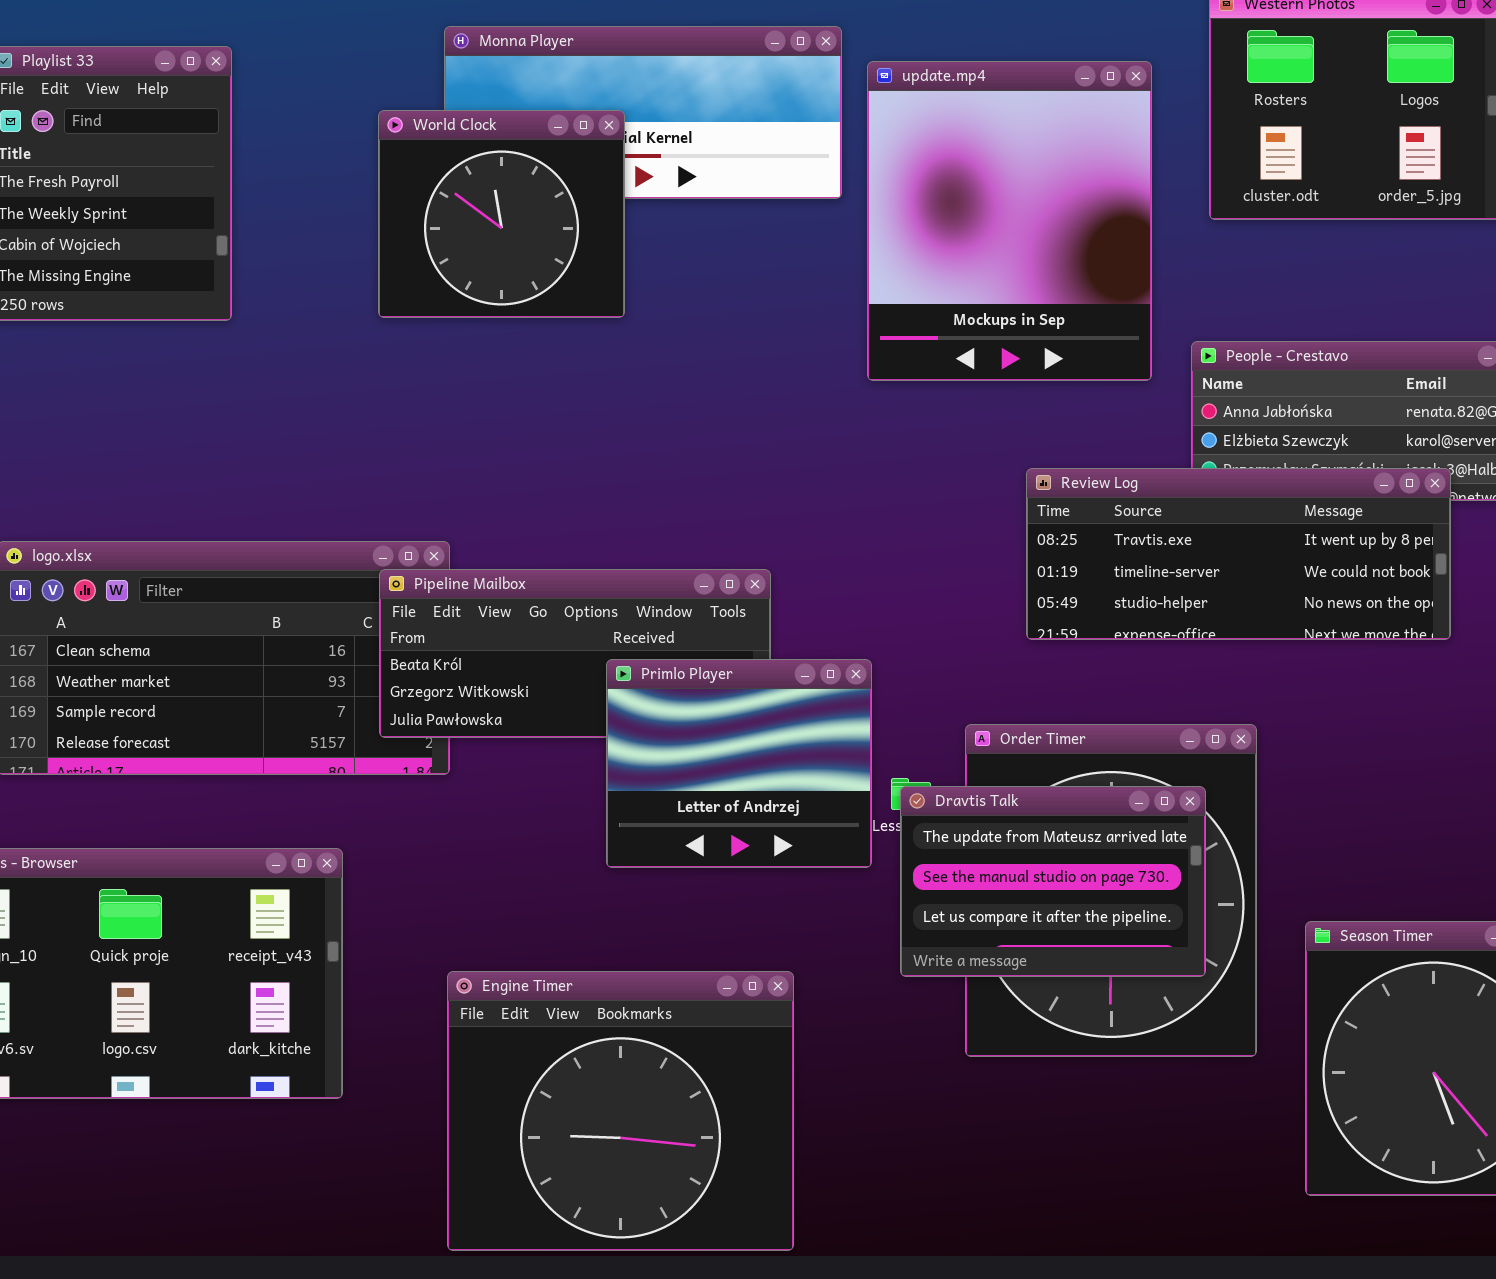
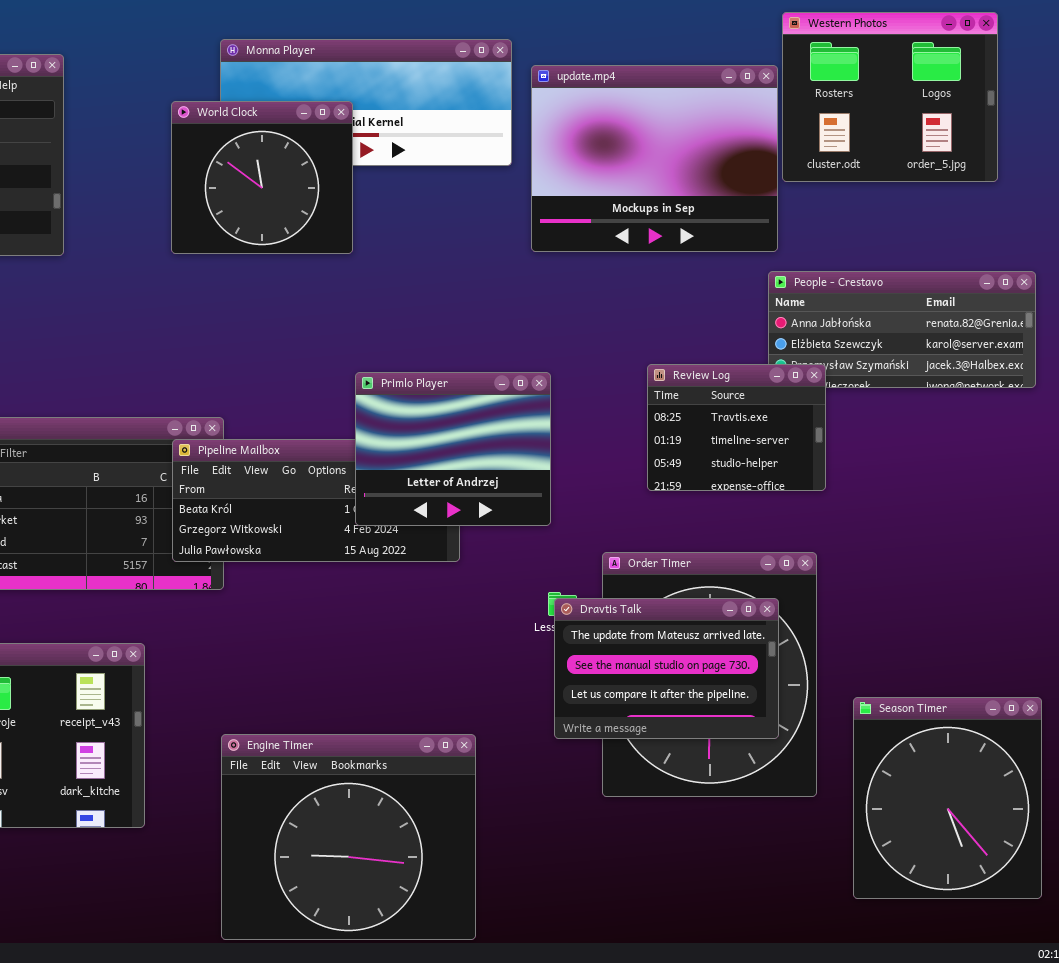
update.mp4: [867,61,1152,381] -> [531,65,778,252], resized
Review Log: [1026,468,1451,640] -> [647,364,826,491], resized
Primlo Player: [606,659,872,868] -> [355,372,551,526], moved

